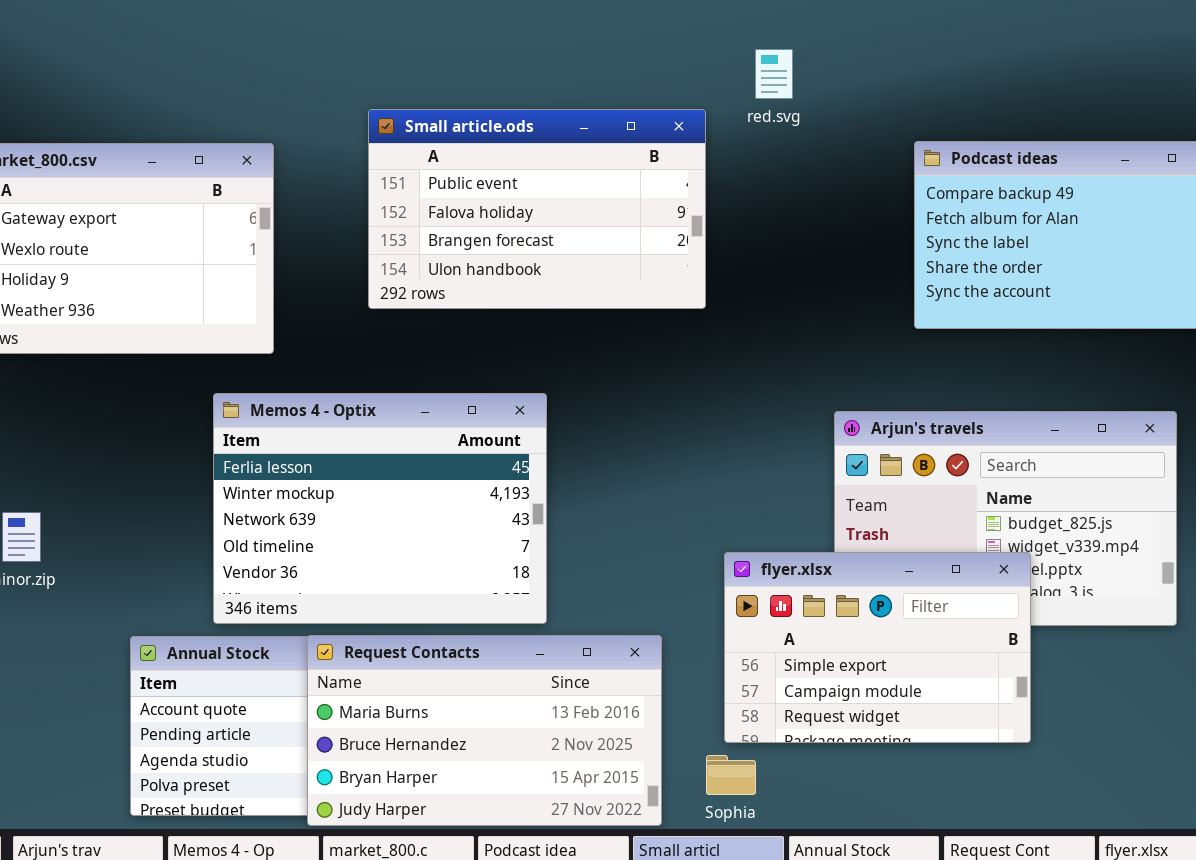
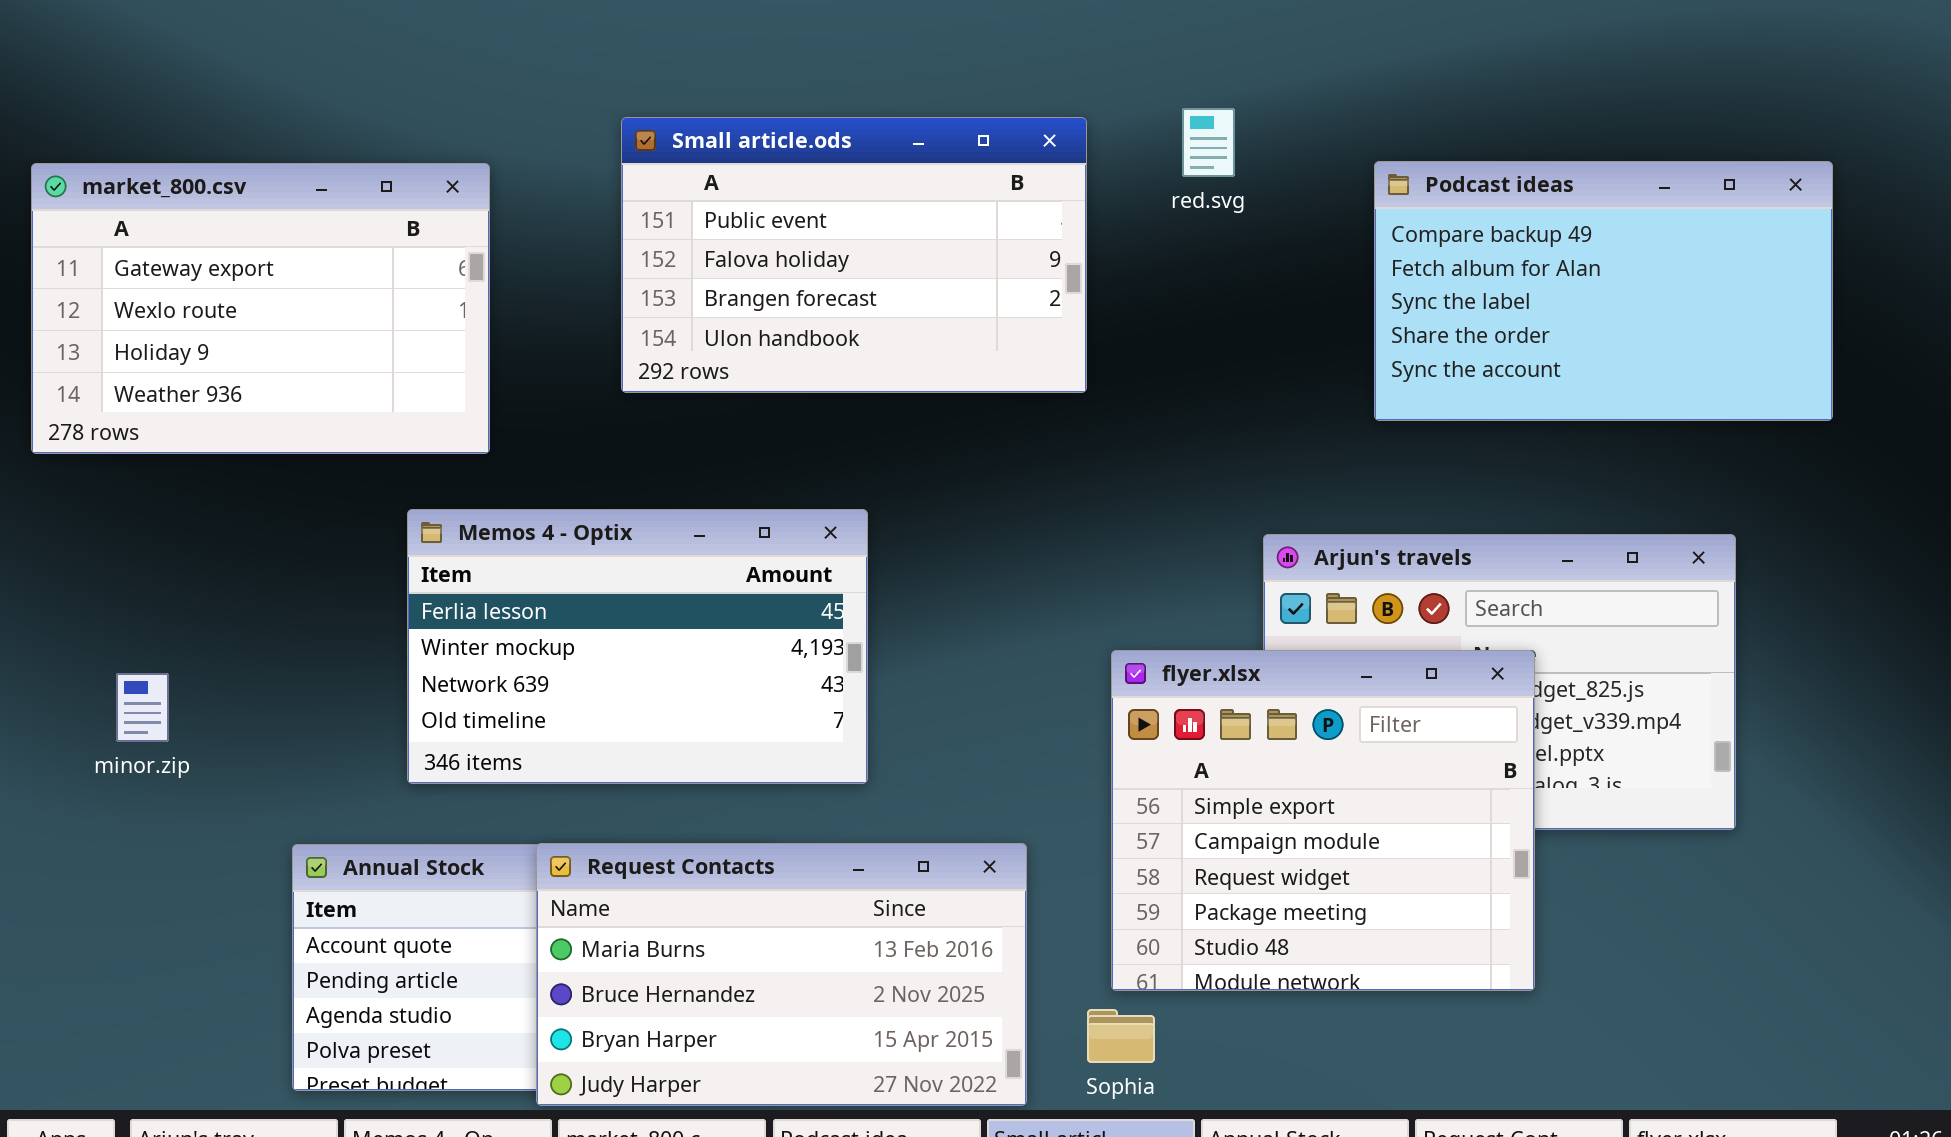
red.svg: [755,49,793,99] -> [1182,108,1235,177], moved
Memos 4 - Optix: [213,393,547,624] -> [407,509,868,784], resized
flyer.xlsx: [724,552,1031,743] -> [1111,650,1535,991], resized

